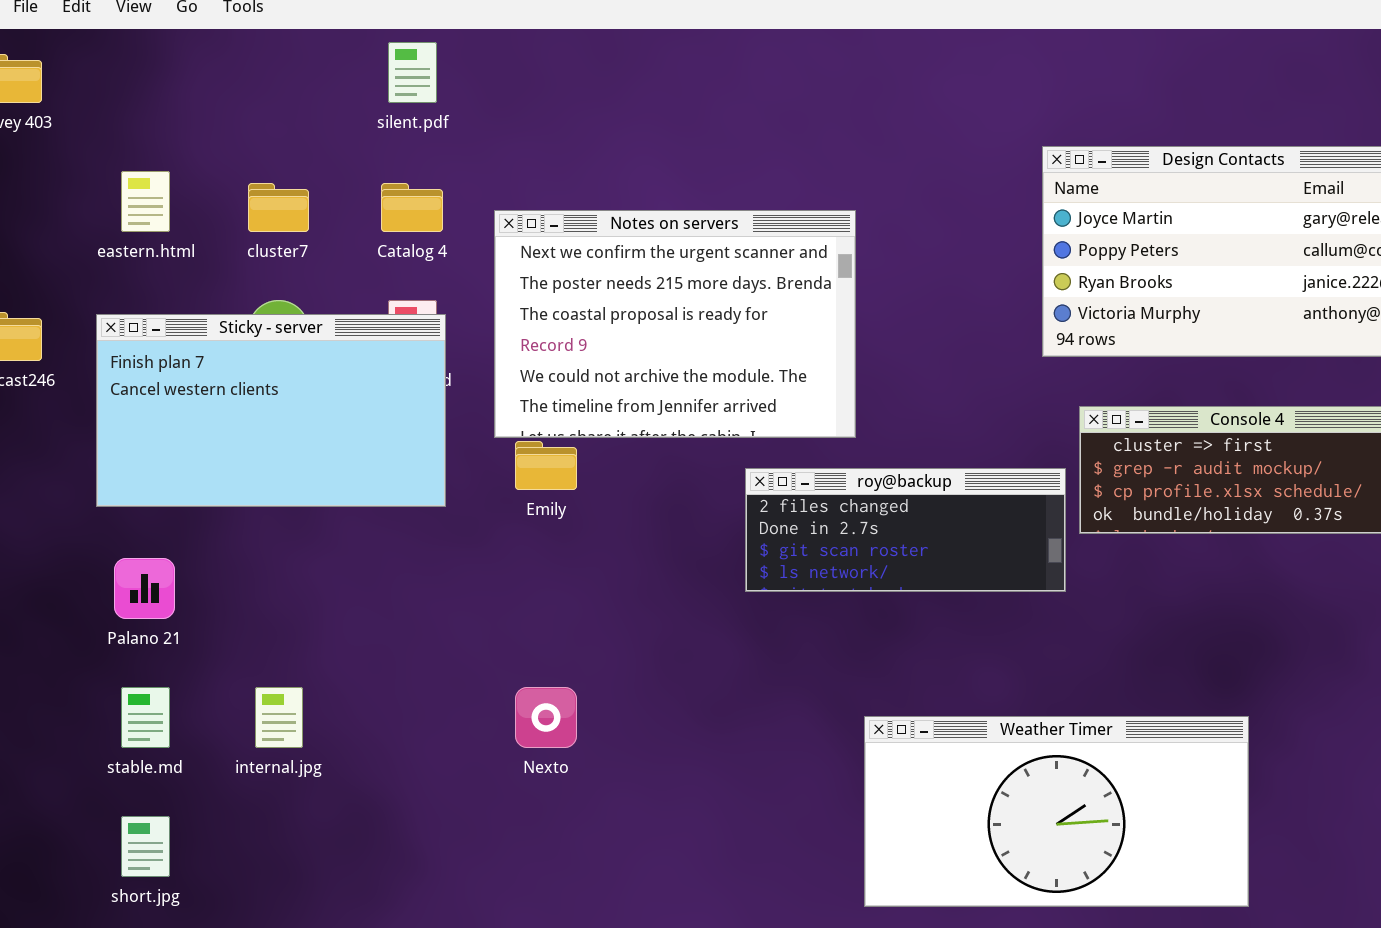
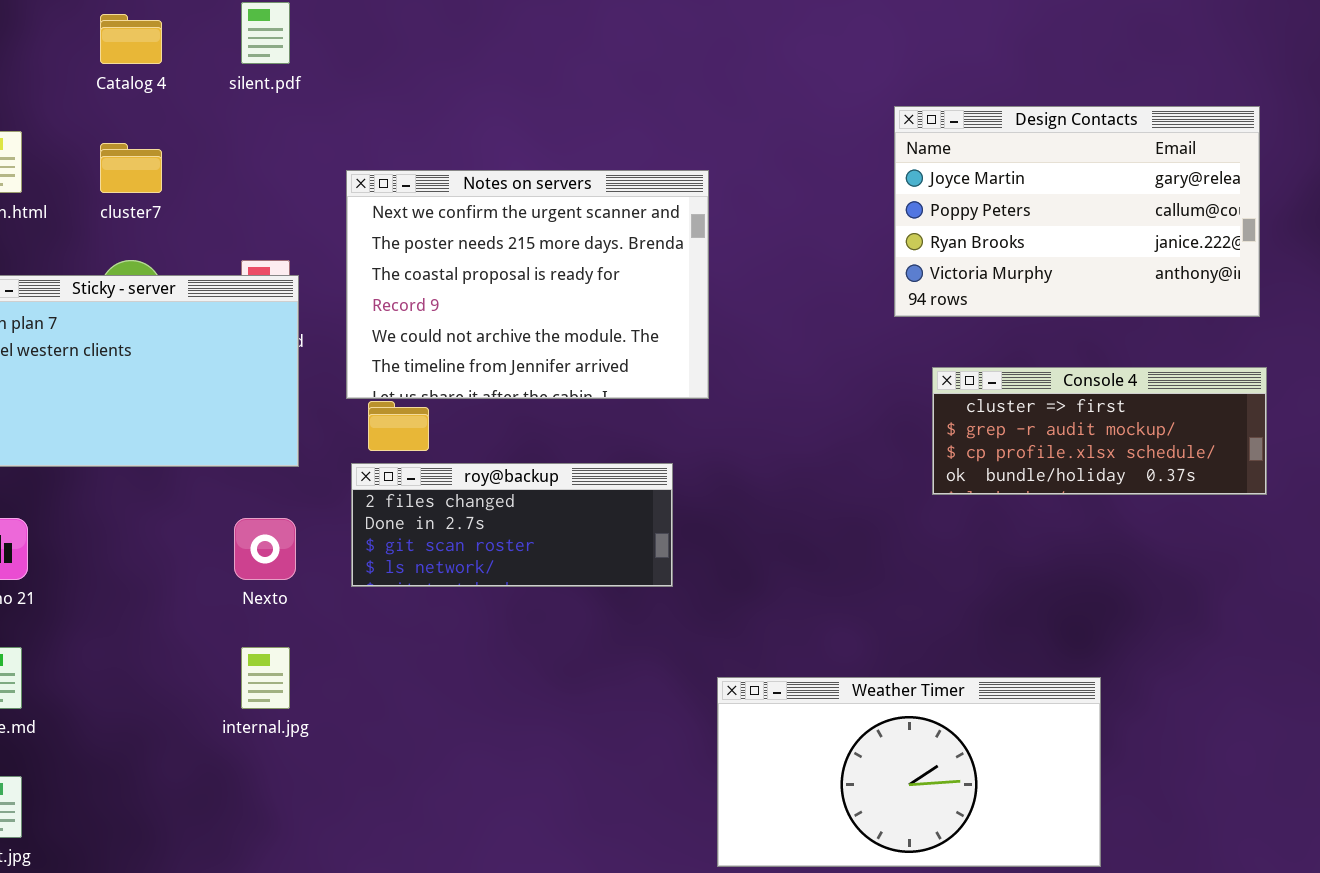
Catalog 4: [381,183,443,232] -> [100,14,162,64], moved
roy@backup: [745,468,1066,592] -> [351,463,673,587], moved
internal.jpg: [255,687,303,748] -> [241,647,290,709], moved
Nexto: [515,687,577,748] -> [234,518,296,580], moved

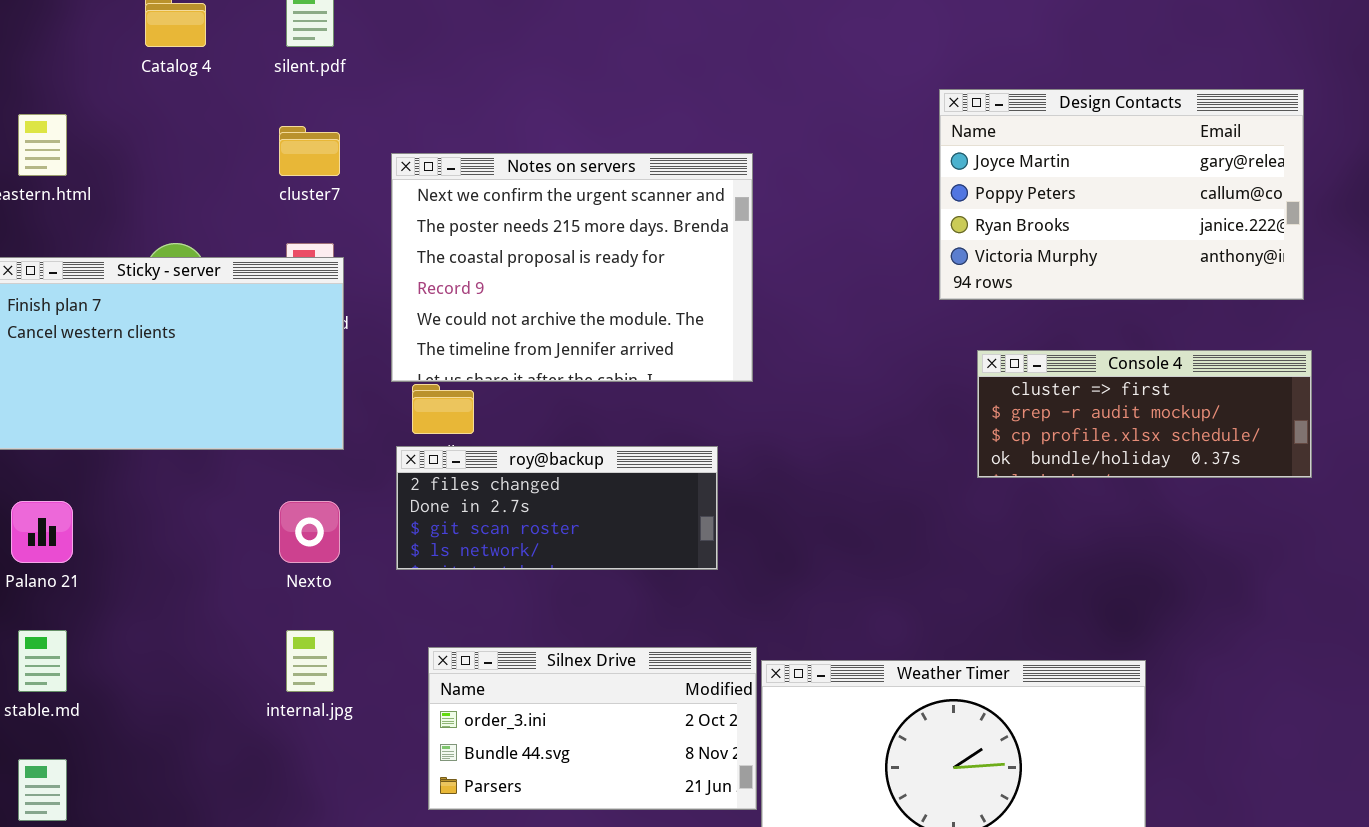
cluster7: [100,143,162,193] -> [279,126,340,176], moved
Silnex Drive: none -> [428,647,757,810], opened

